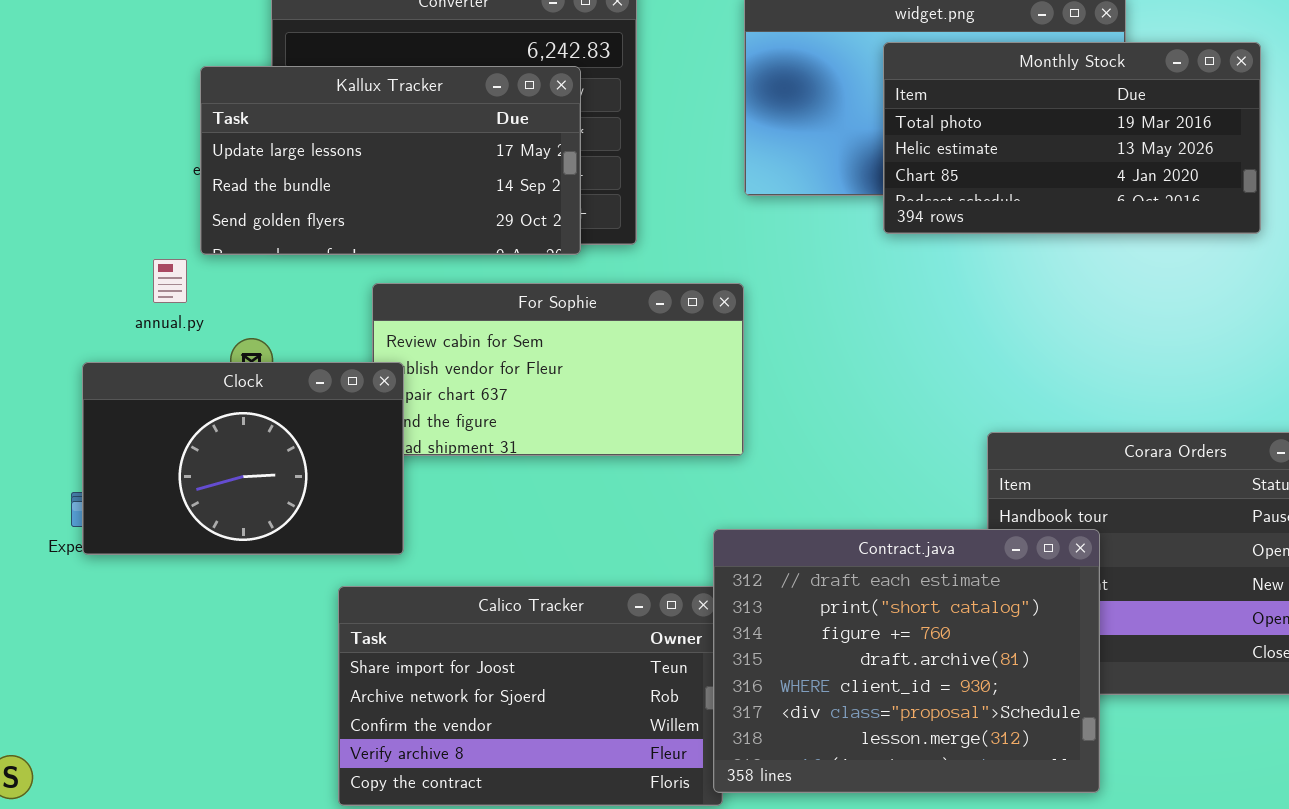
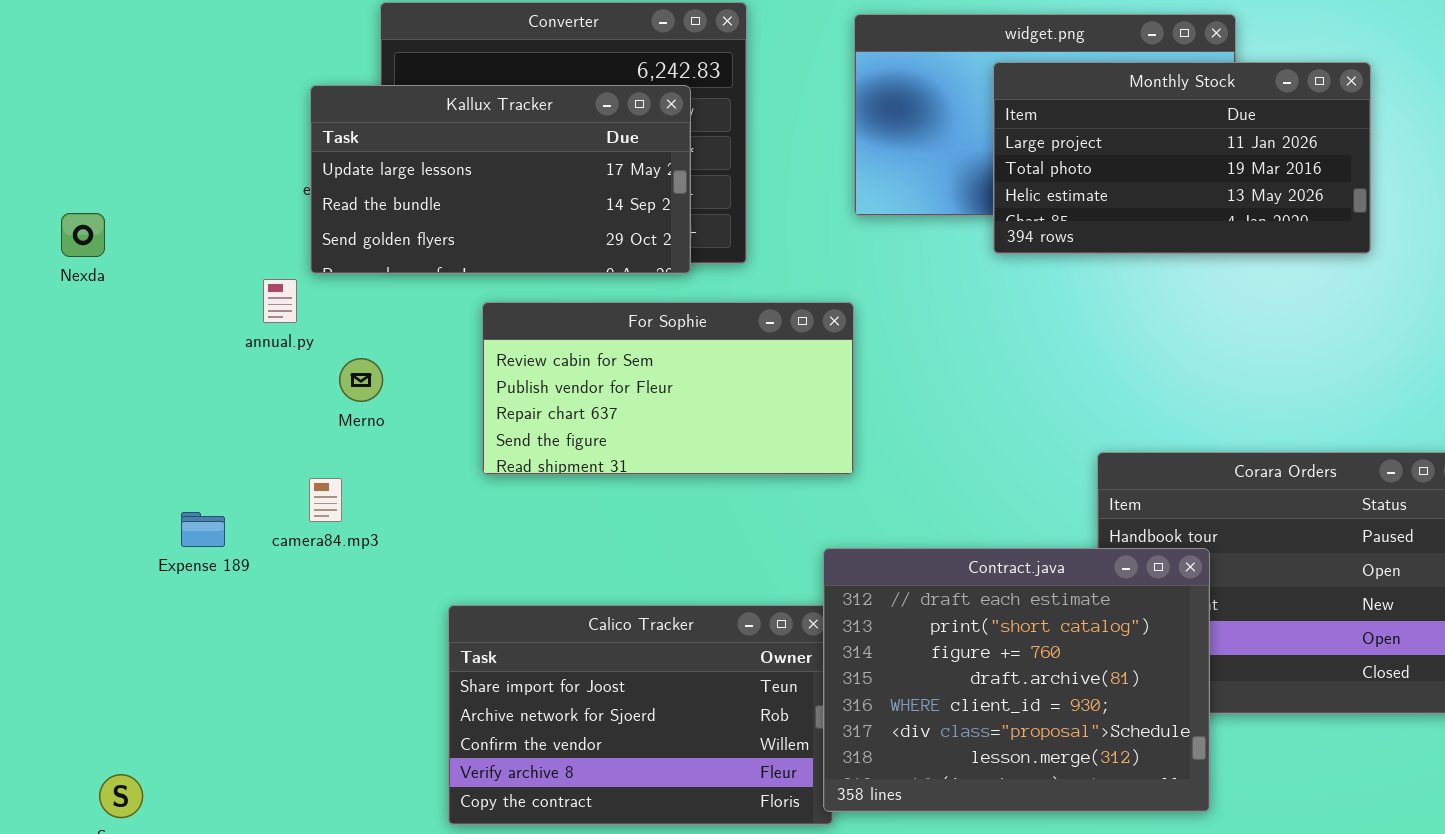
Monthly Stock: [883,42,1261,234] -> [993,62,1371,254], scrolled up 1 row
Clock: [82,362,404,555] -> none, closed

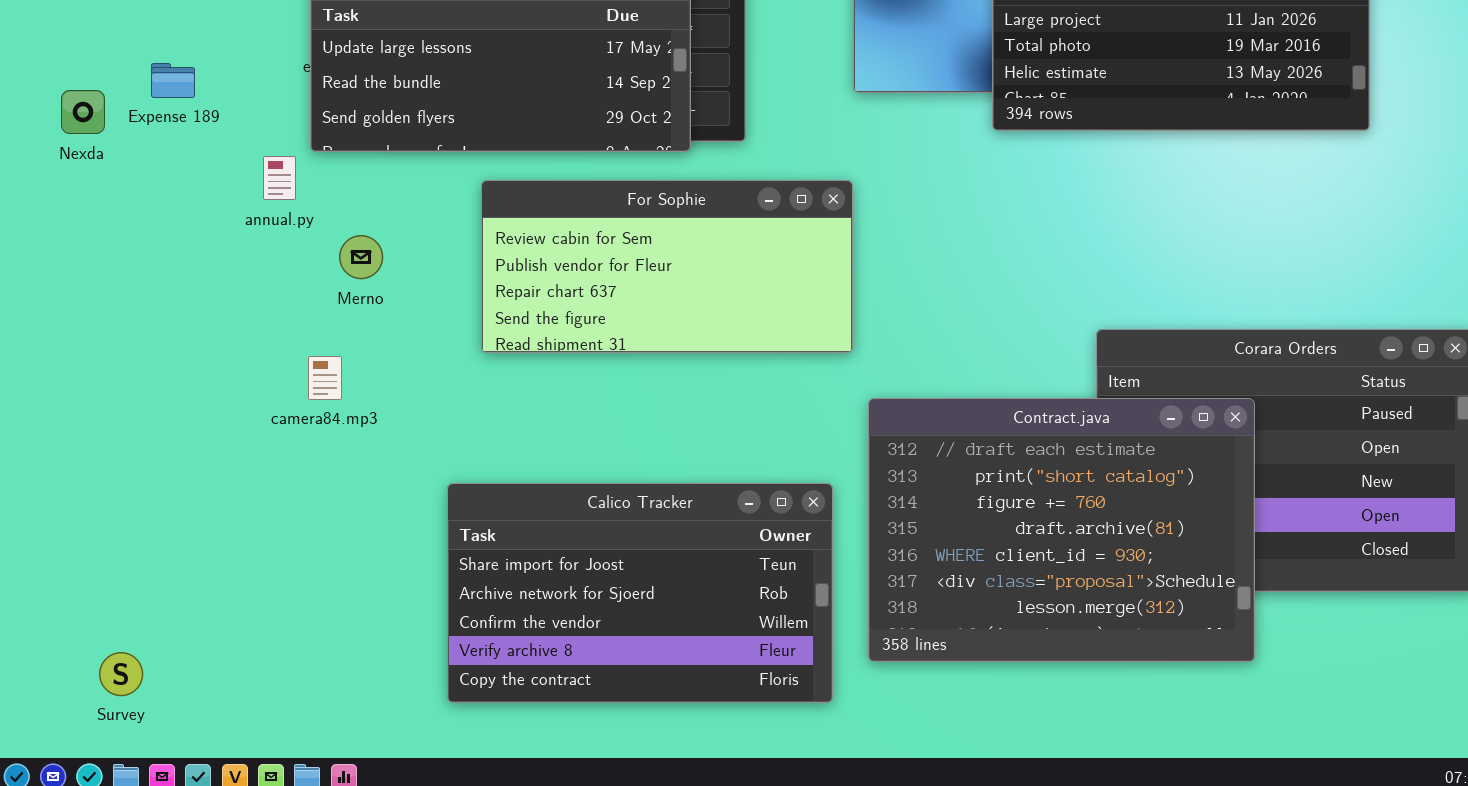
Expense 189: [181,512,225,547] -> [151,63,195,98], moved
Contract.java: [823,548,1210,812] -> [868,398,1255,662], moved

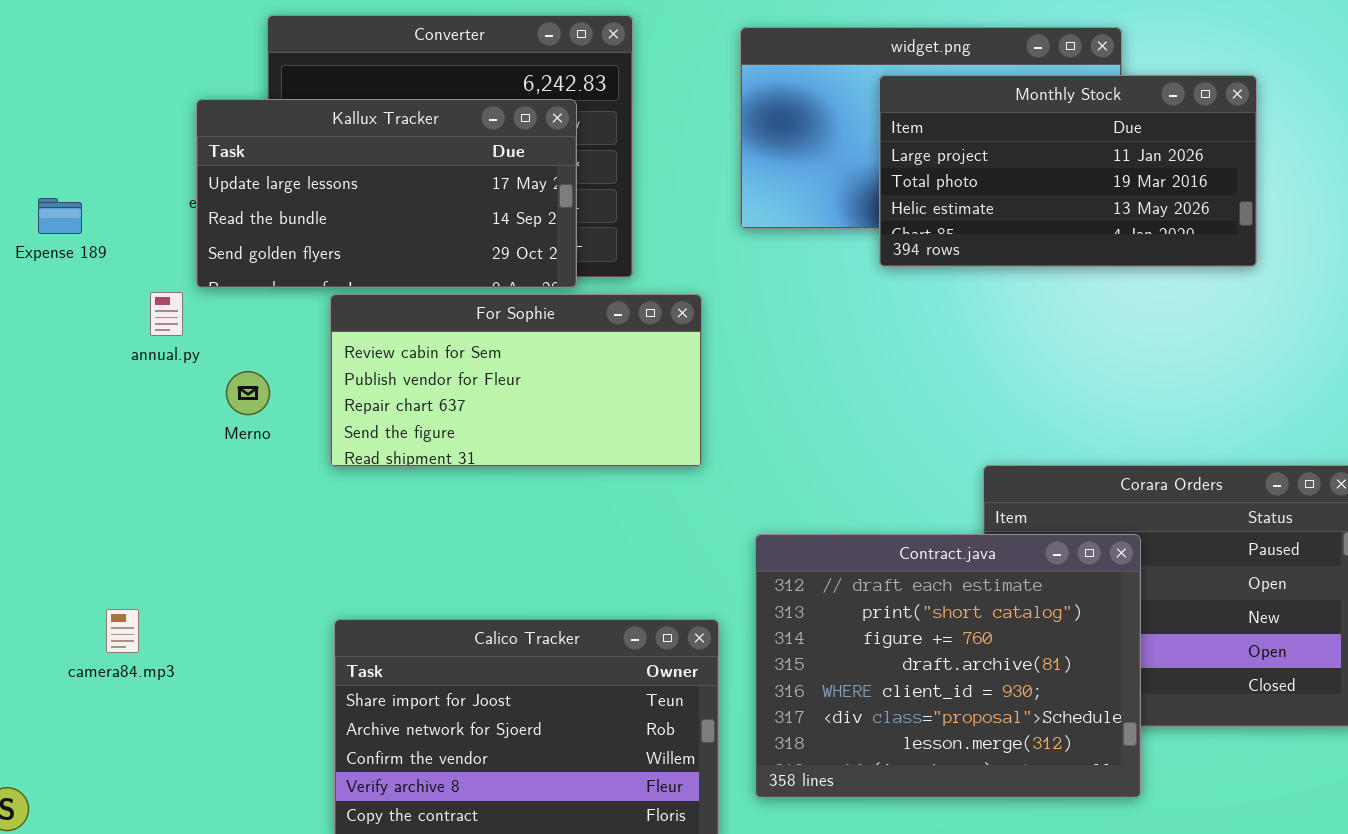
For Sophie: [481,180,853,353] -> [330,294,702,467], moved
camera84.mp3: [308,356,342,400] -> [106,609,139,653], moved

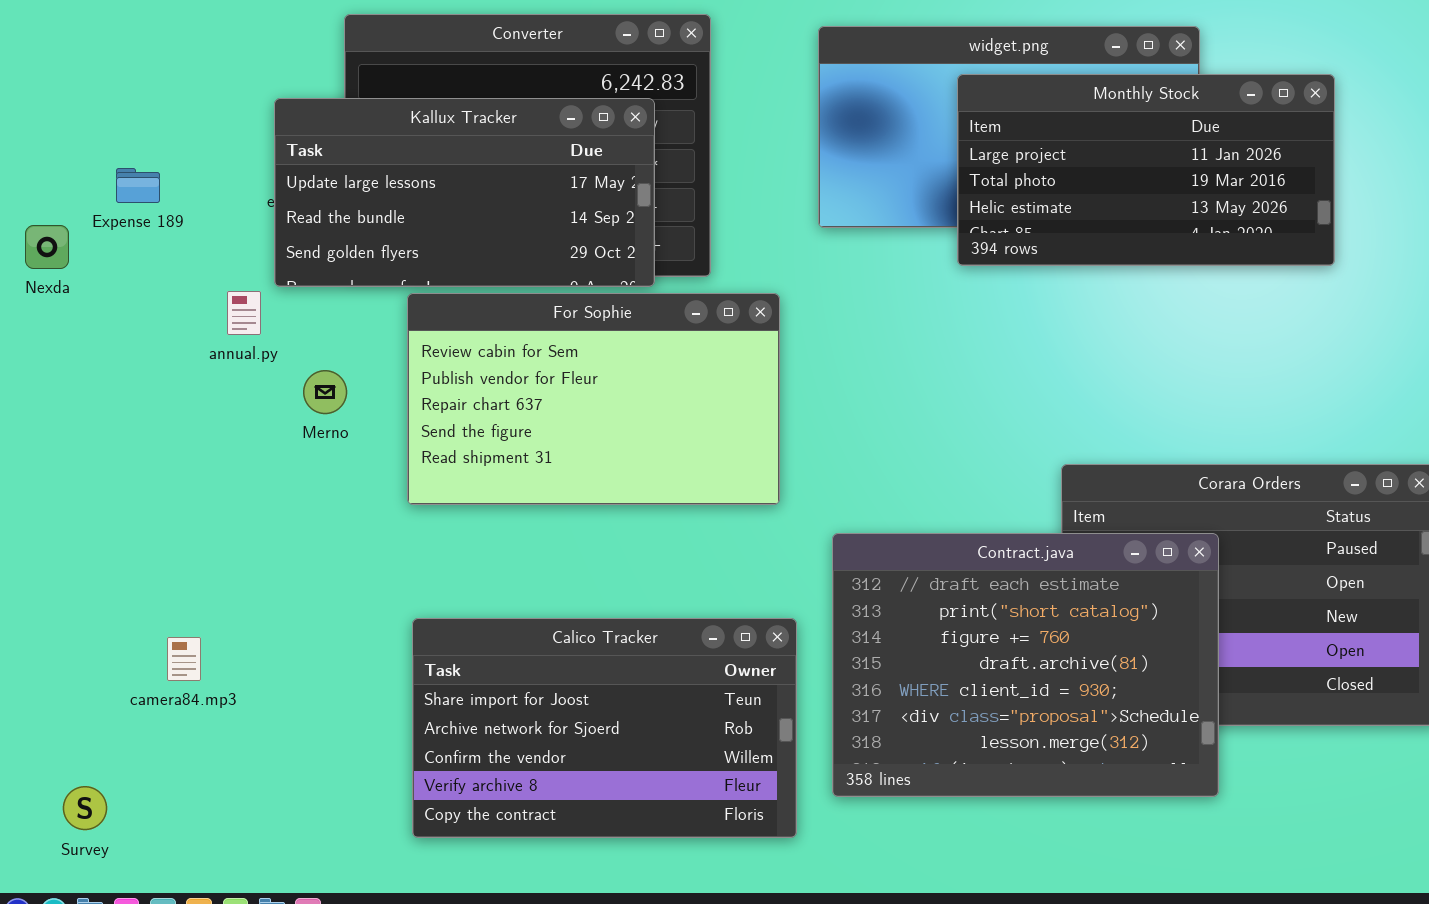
Expense 189: [38,198,82,234] -> [116,168,160,203], moved
For Sophie: [330,294,702,467] -> [407,293,780,505], resized
camera84.mp3: [106,609,139,653] -> [167,637,201,681], moved

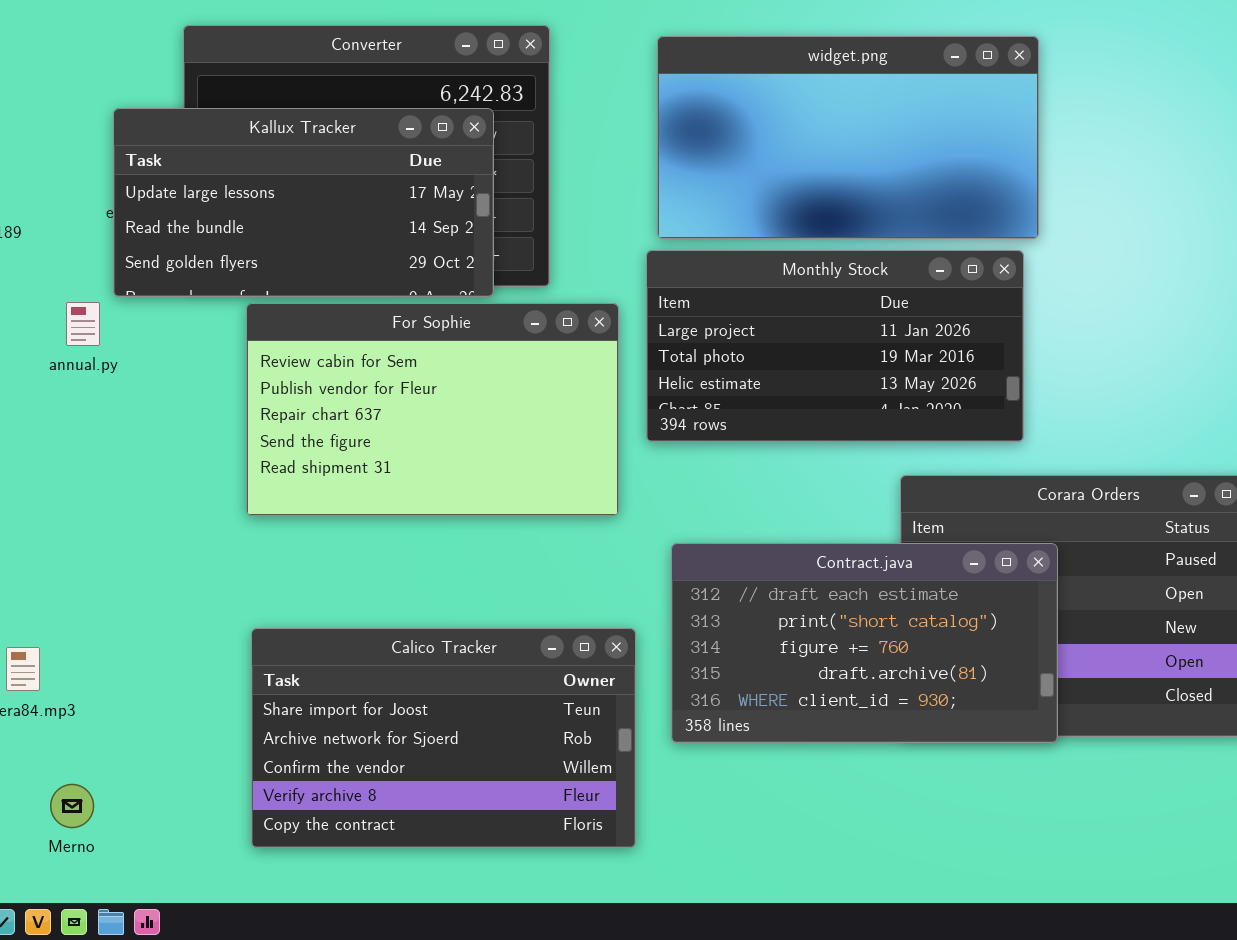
Monthly Stock: [957,74,1335,266] -> [646,250,1024,442], moved
Merno: [303,370,347,414] -> [50,784,94,828], moved
Contract.java: [832,533,1219,797] -> [671,543,1058,743], resized

